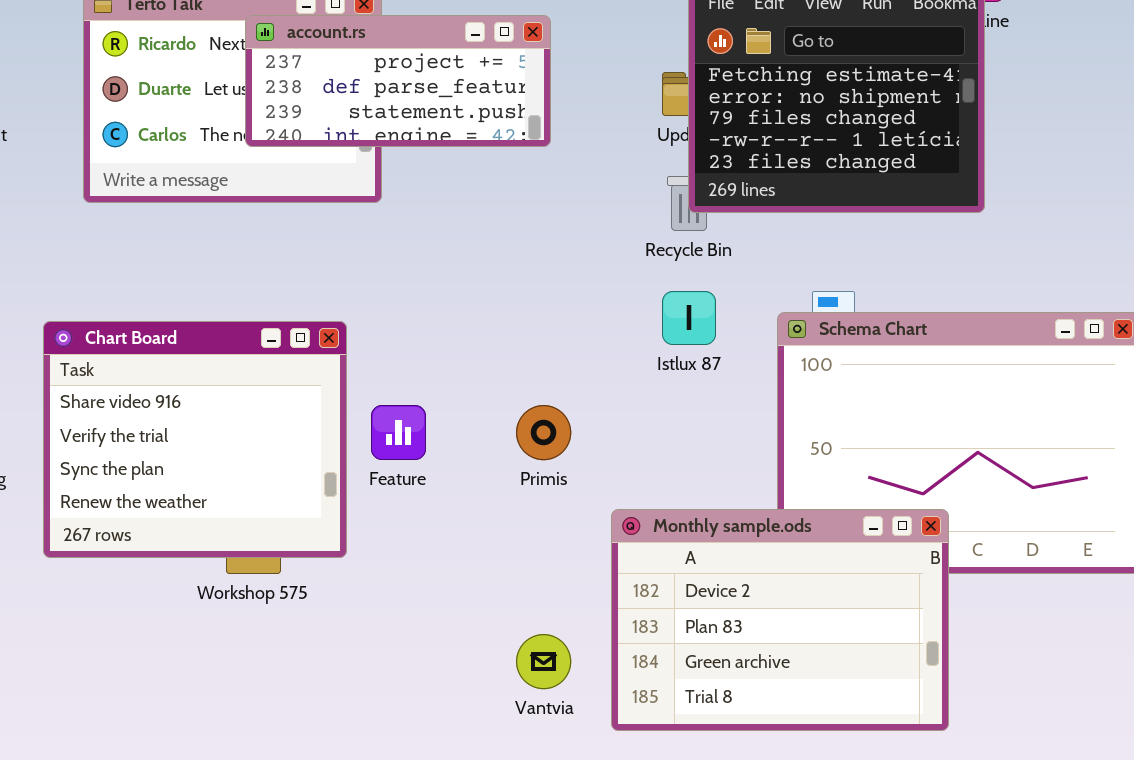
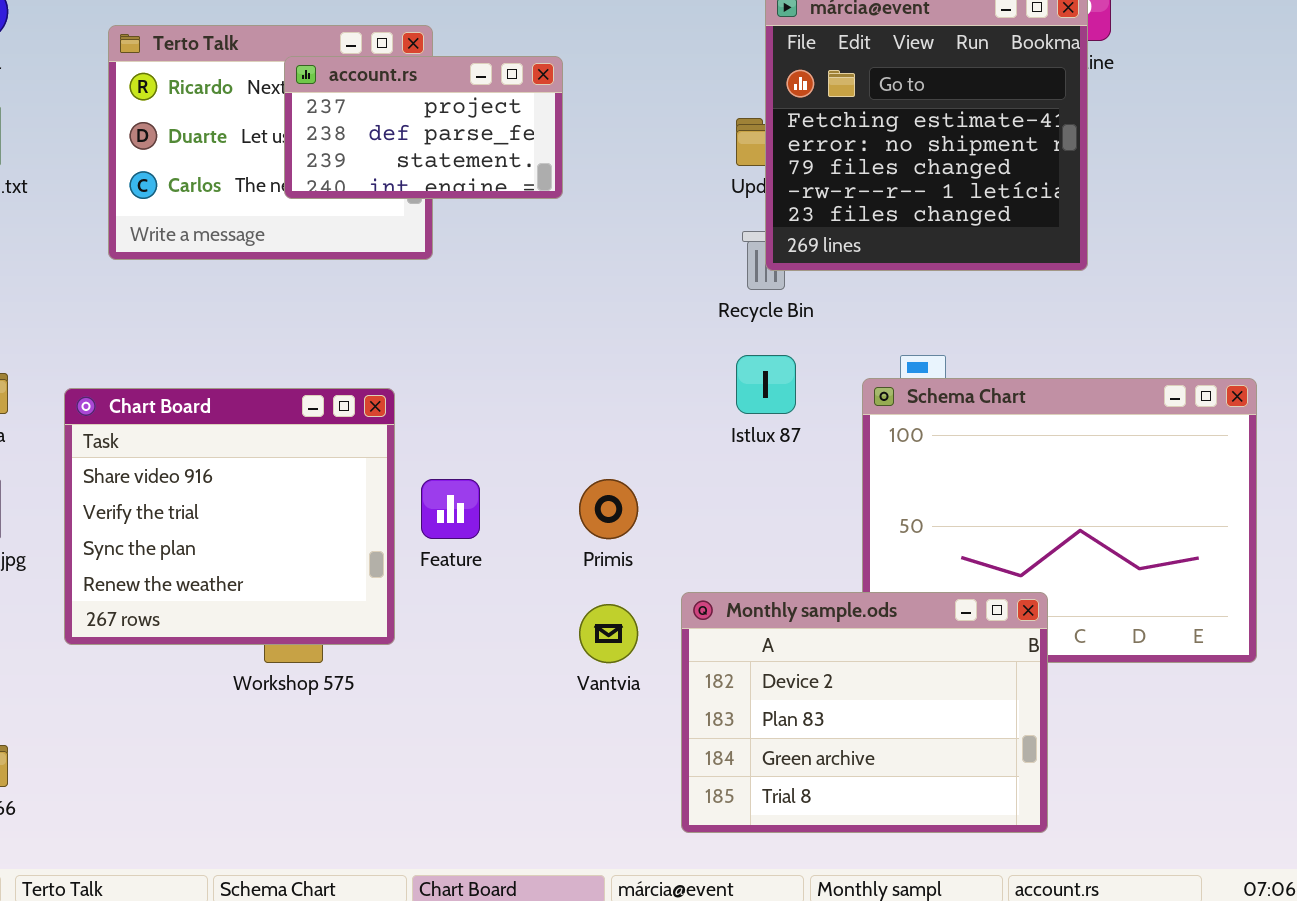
account.rs: [245,15,551,147] -> [284,56,563,199], resized
Vantvia: [516,634,571,689] -> [579,604,638,663], moved

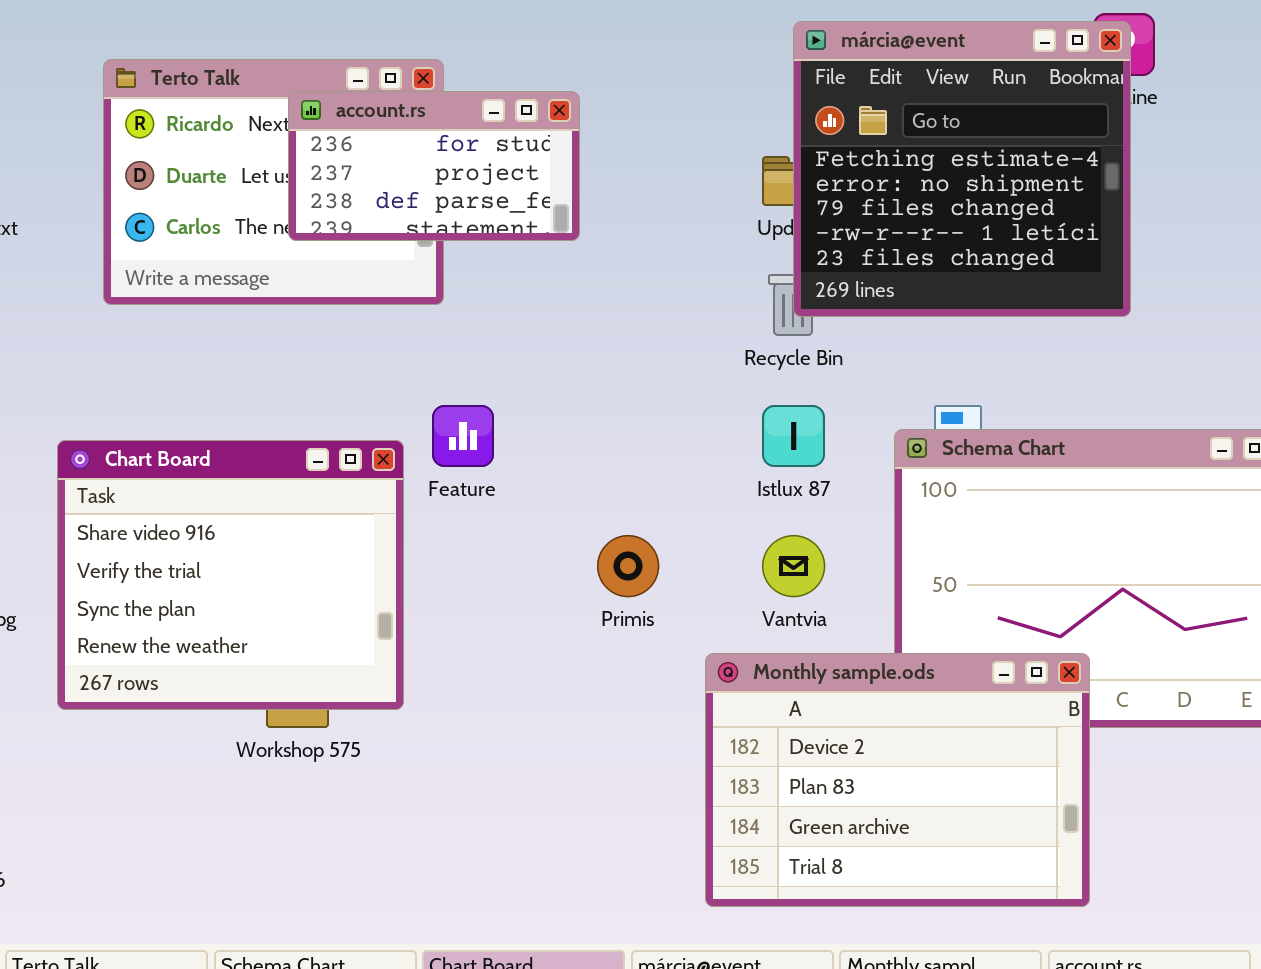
account.rs: [284,56,563,199] -> [288,91,580,241], scrolled up 1 row
Feature: [421,479,480,539] -> [432,405,494,467], moved
Vantvia: [579,604,638,663] -> [762,535,825,597], moved

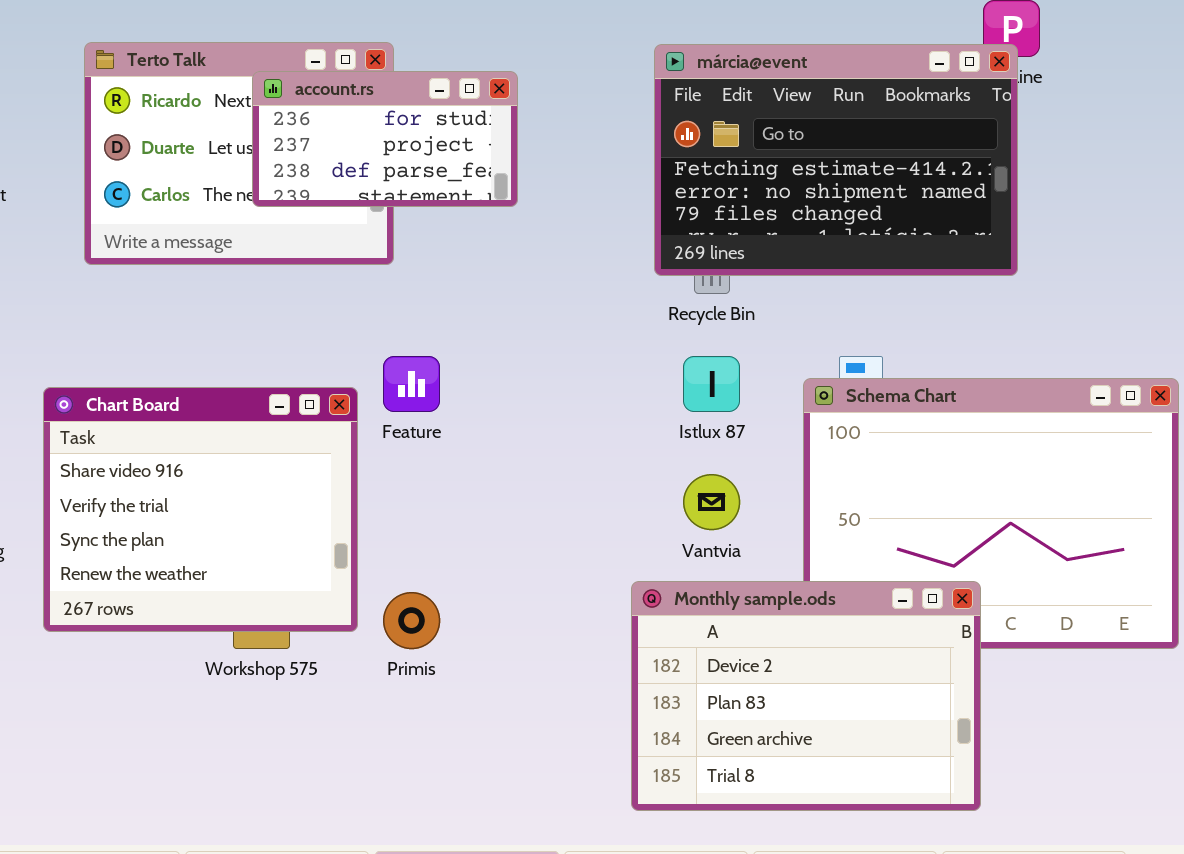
márcia@event: [793,21,1131,317] -> [654,44,1018,276], resized
Primis: [597,535,659,597] -> [383,592,440,649], moved

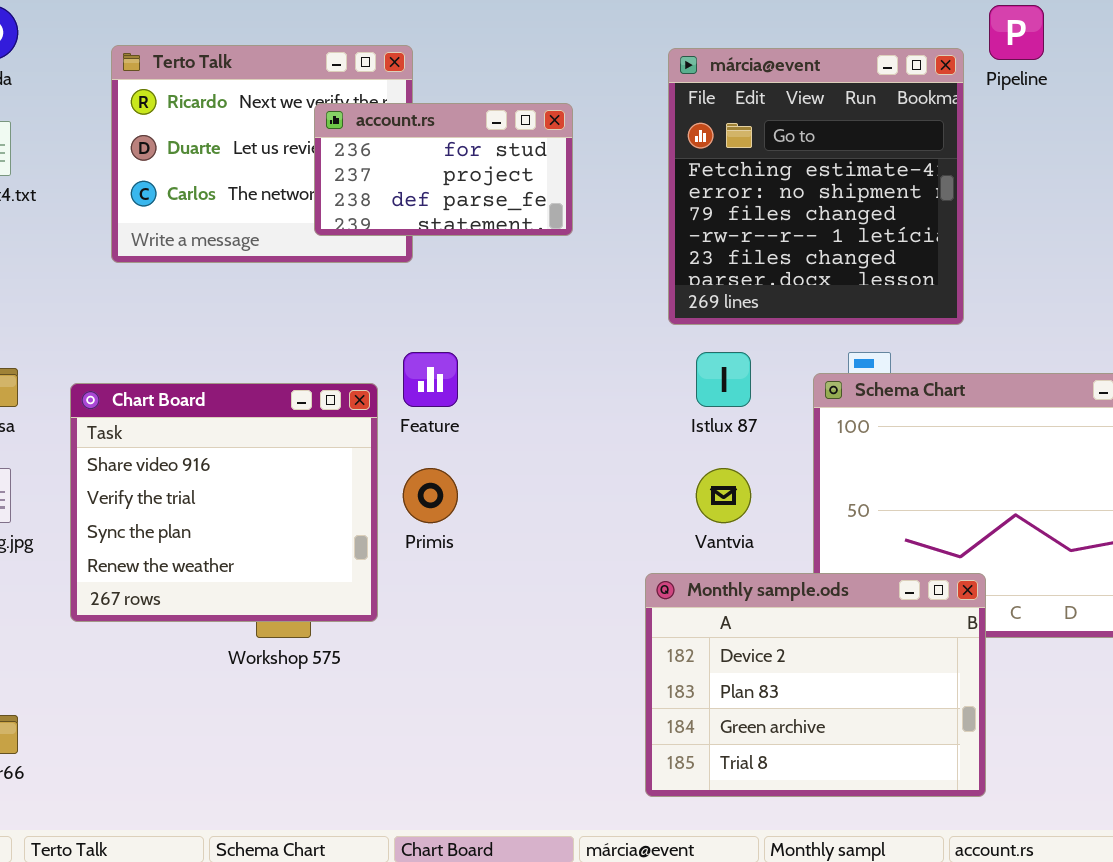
márcia@event: [654,44,1018,276] -> [668,48,964,325], resized
account.rs: [252,71,518,207] -> [314,103,573,236], moved
Primis: [383,592,440,649] -> [403,468,458,523], moved

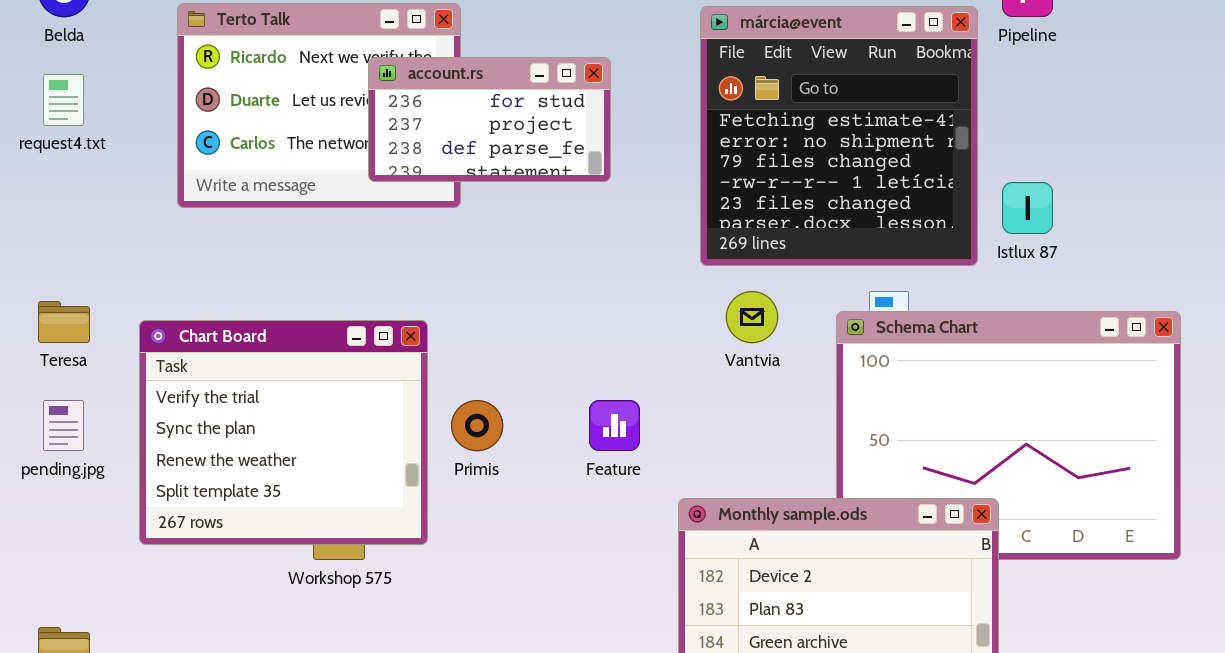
Feature: [403,352,458,407] -> [589,400,640,451], moved
Istlux 87: [696,352,751,407] -> [1002,182,1053,234], moved
Chart Board: [70,383,378,622] -> [139,320,428,545], scrolled down 1 row
Vantvia: [696,468,751,523] -> [726,291,778,343], moved

